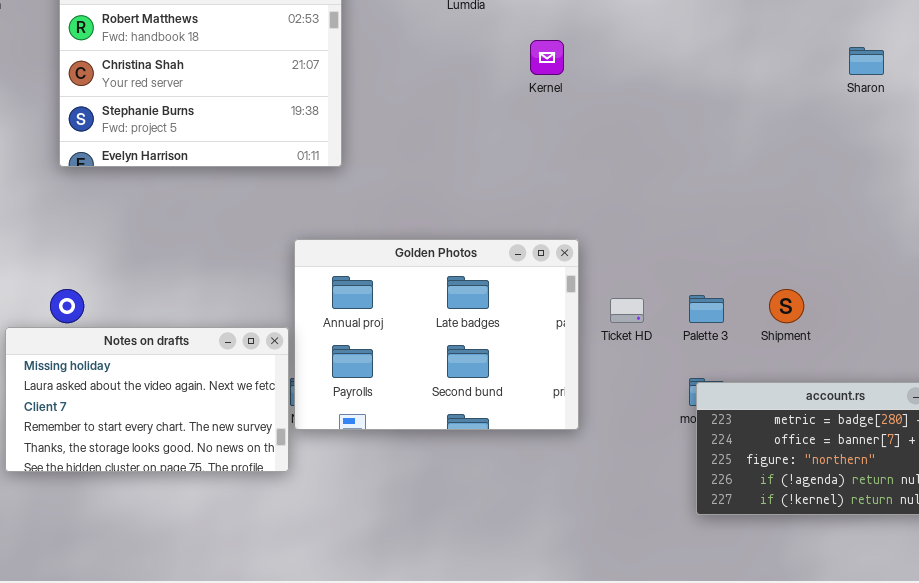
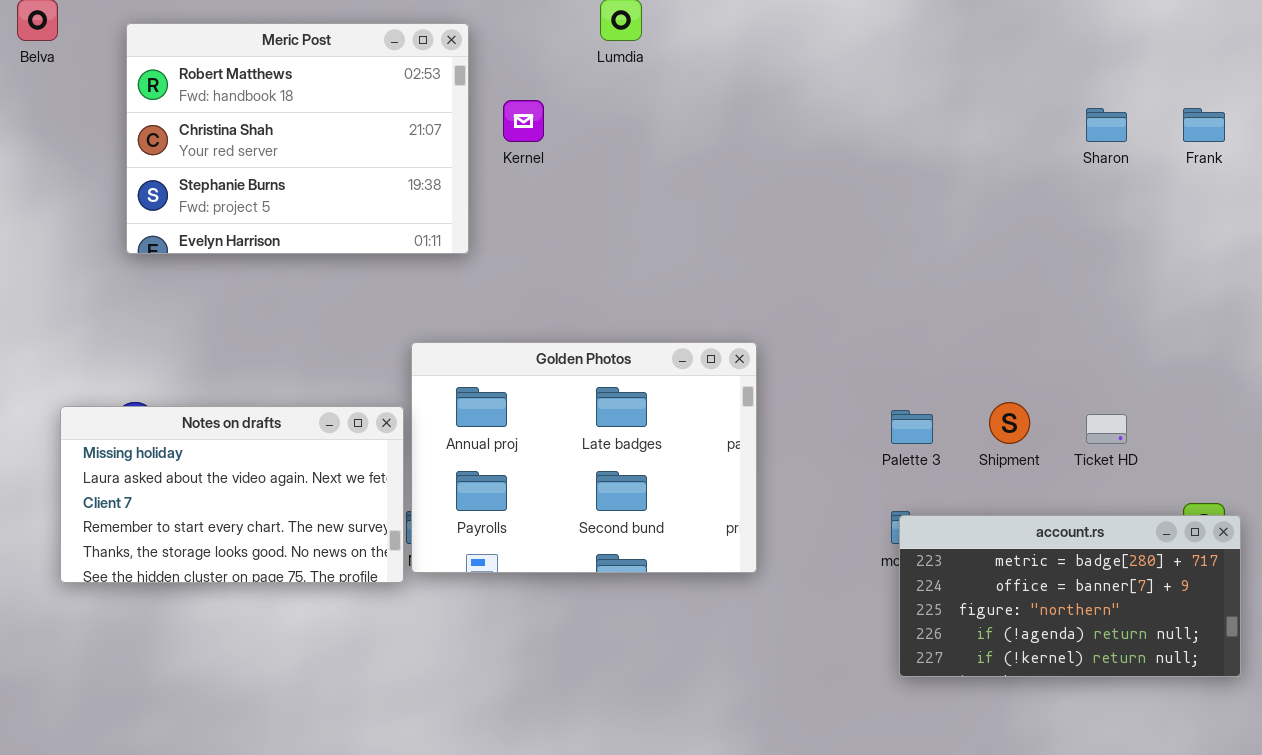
Kernel: [530,40,564,75] -> [503,100,544,142], moved
Ticket HD: [610,298,644,323] -> [1086,414,1127,444], moved
Notes on drafts: [5,327,289,472] -> [60,406,404,583], moved

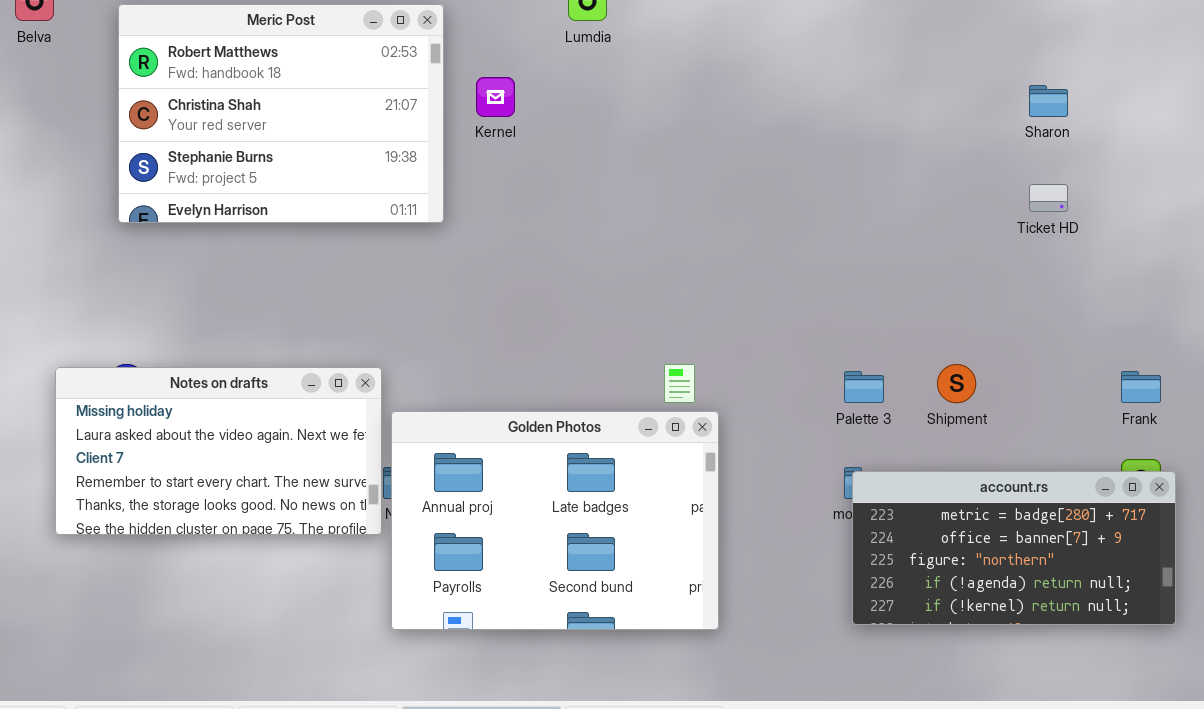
Frank: [1183,108,1225,142] -> [1121,371,1161,403], moved
Golden Photos: [411,342,757,573] -> [391,411,719,630], moved
Ticket HD: [1086,414,1127,444] -> [1029,184,1068,212], moved

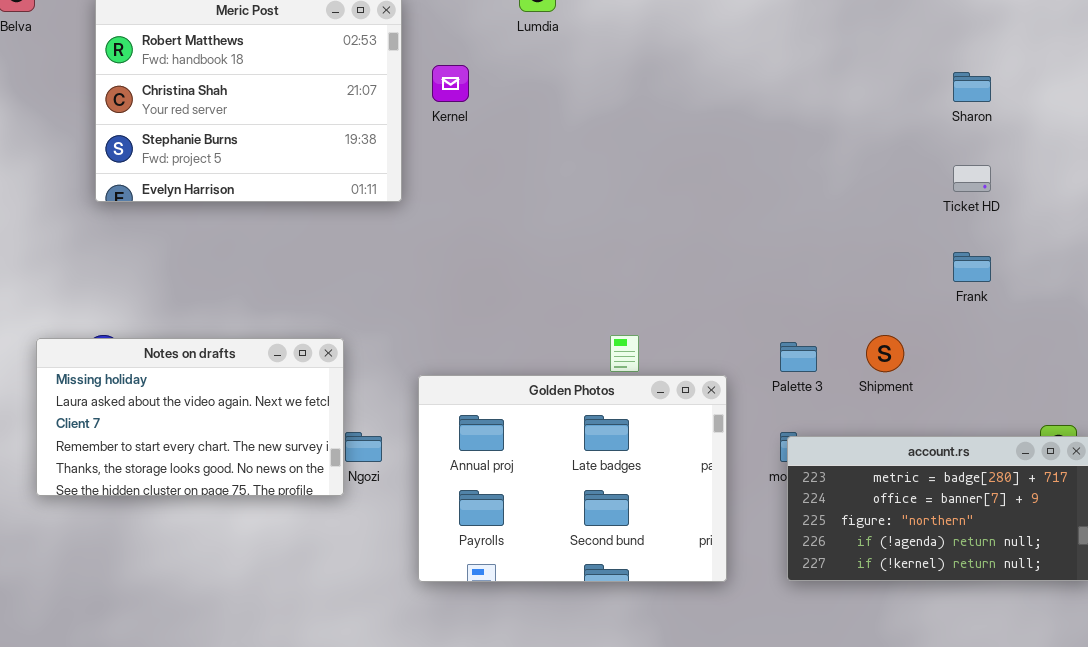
Frank: [1121,371,1161,403] -> [953,252,991,282], moved
Golden Photos: [391,411,719,630] -> [418,375,727,582], moved

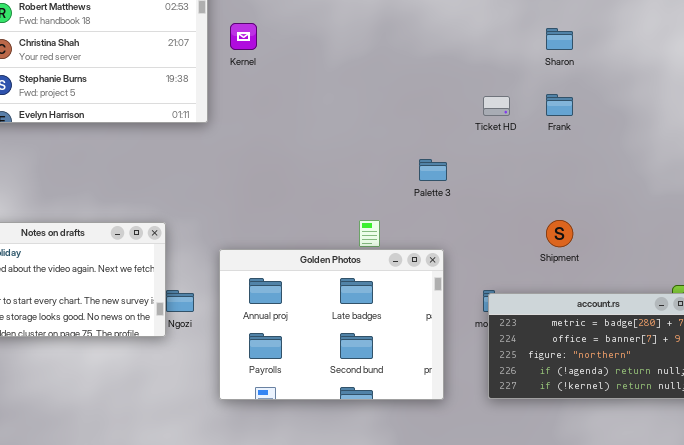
Sharon: [953,72,991,102] -> [546,28,573,50], moved
Ticket HD: [953,165,991,192] -> [483,96,510,116], moved
Frank: [953,252,991,282] -> [546,94,573,116], moved
Palette 3: [780,342,817,372] -> [419,159,447,181], moved

